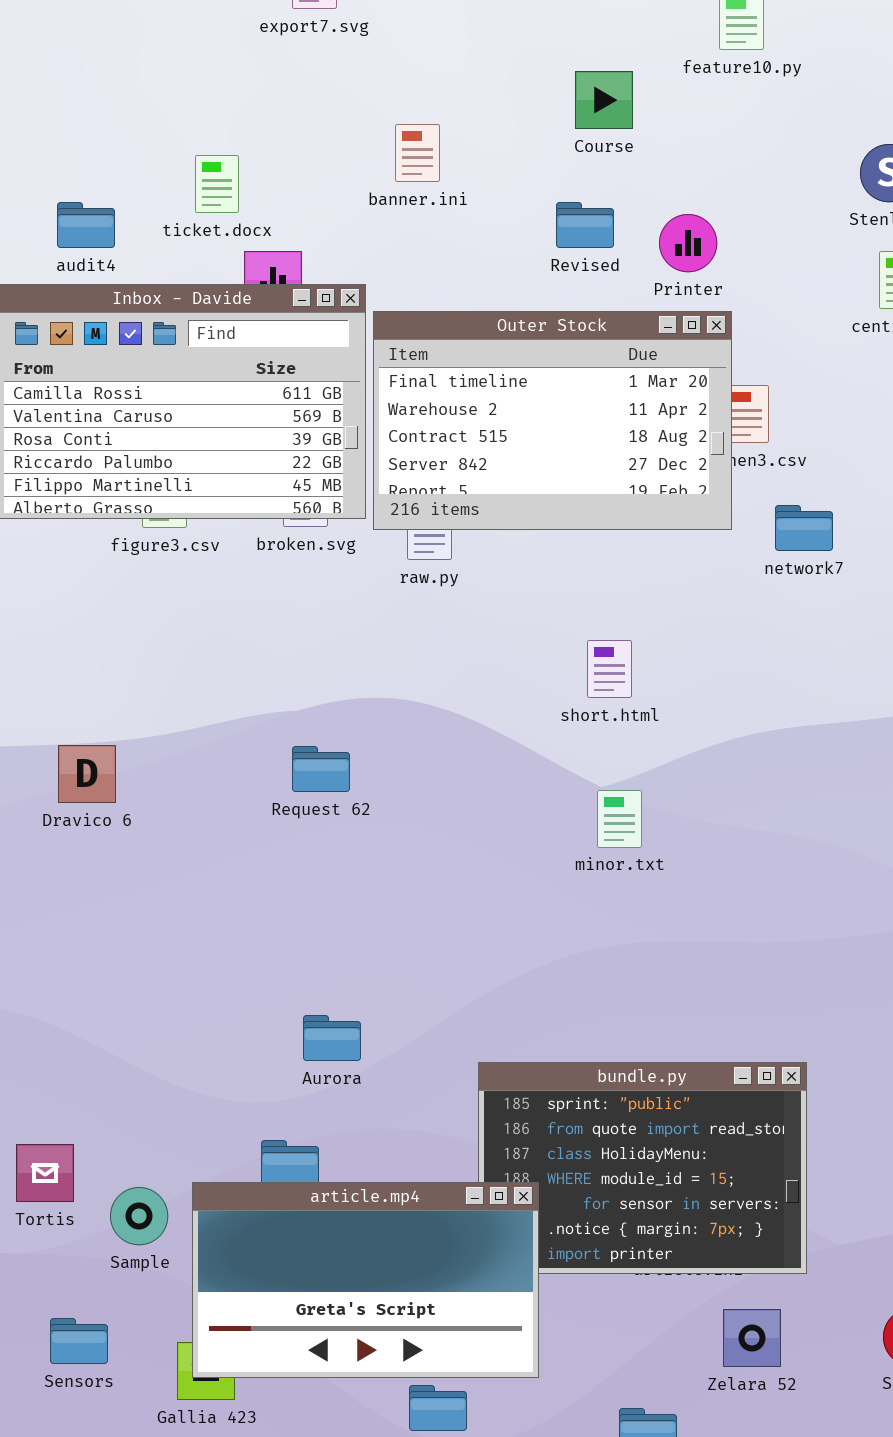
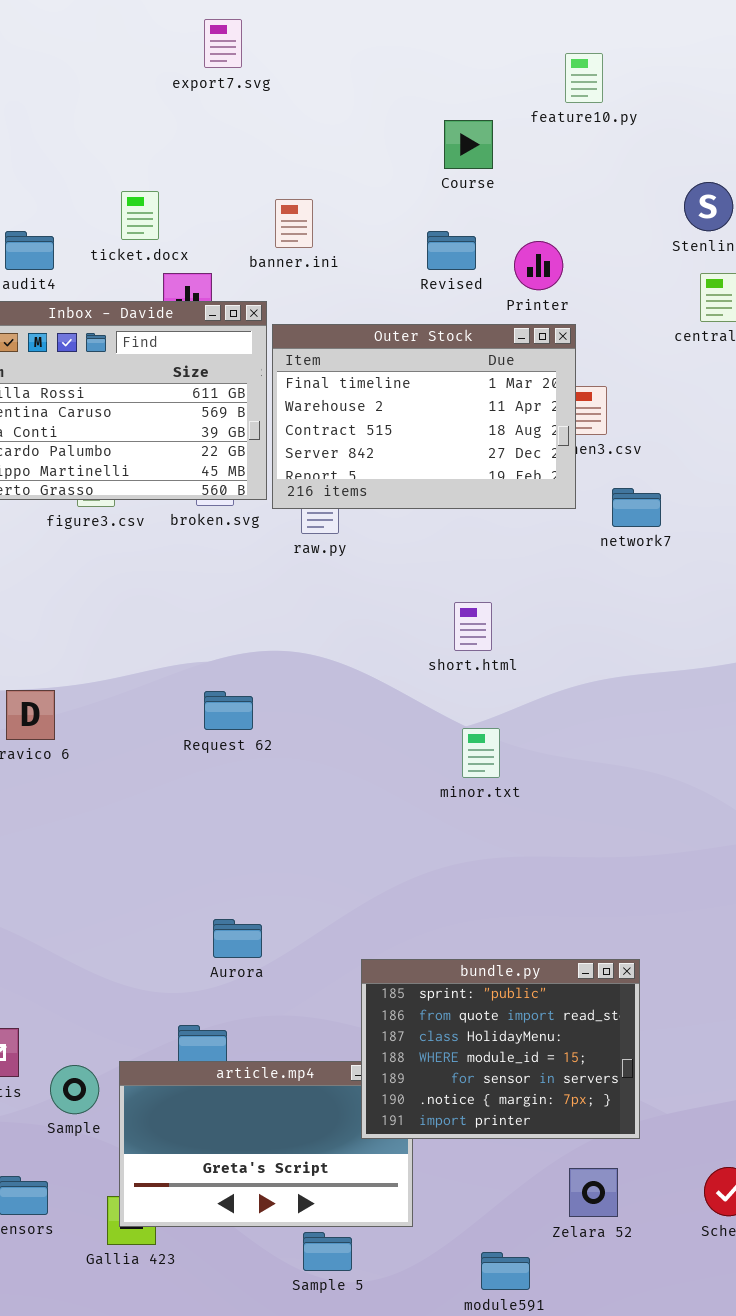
banner.ini: [395,124,440,182] -> [275,199,313,248], moved
bundle.py: [478,1062,807,1274] -> [361,959,640,1139], raised

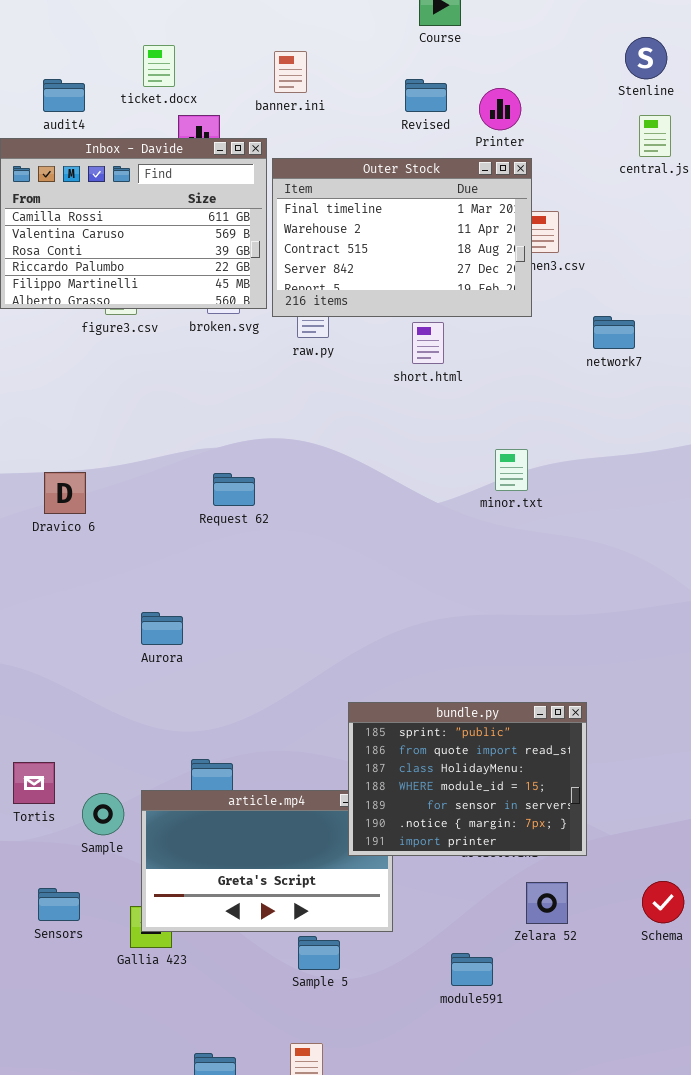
network7: [612,488,661,527] -> [593,316,635,349], moved
short.html: [454,602,492,651] -> [412,322,444,364], moved
minor.txt: [462,728,500,778] -> [495,449,528,491], moved
Aurora: [213,919,262,958] -> [141,612,183,645], moved

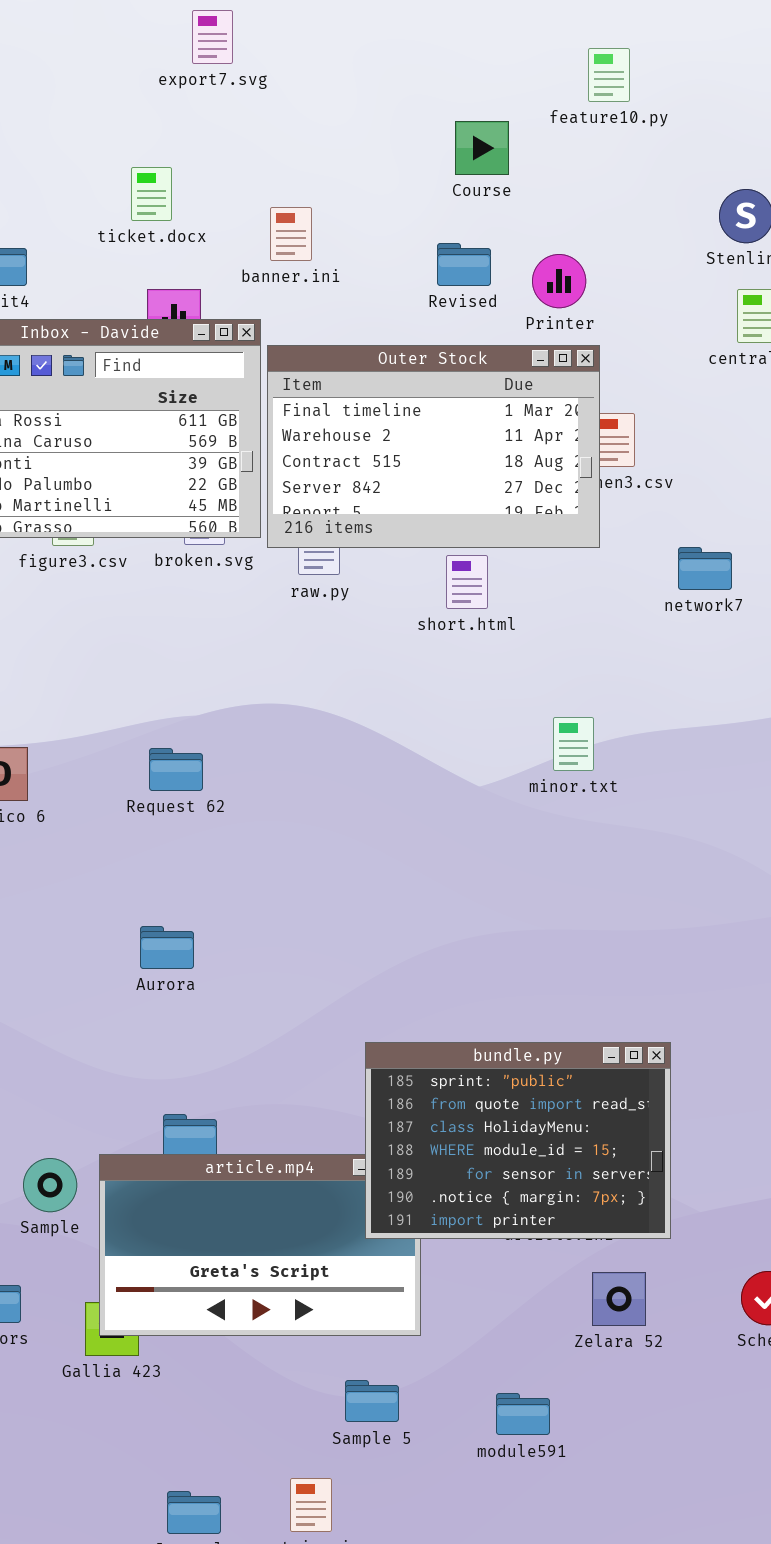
ticket.docx: [143,45,175,87] -> [131,167,172,221], moved
Request 62: [213,473,255,506] -> [149,748,203,791], moved
Aurora: [141,612,183,645] -> [140,926,194,969], moved
Sample 5: [298,936,340,970] -> [345,1380,399,1422], moved
module591: [451,953,493,986] -> [496,1393,550,1435], moved

